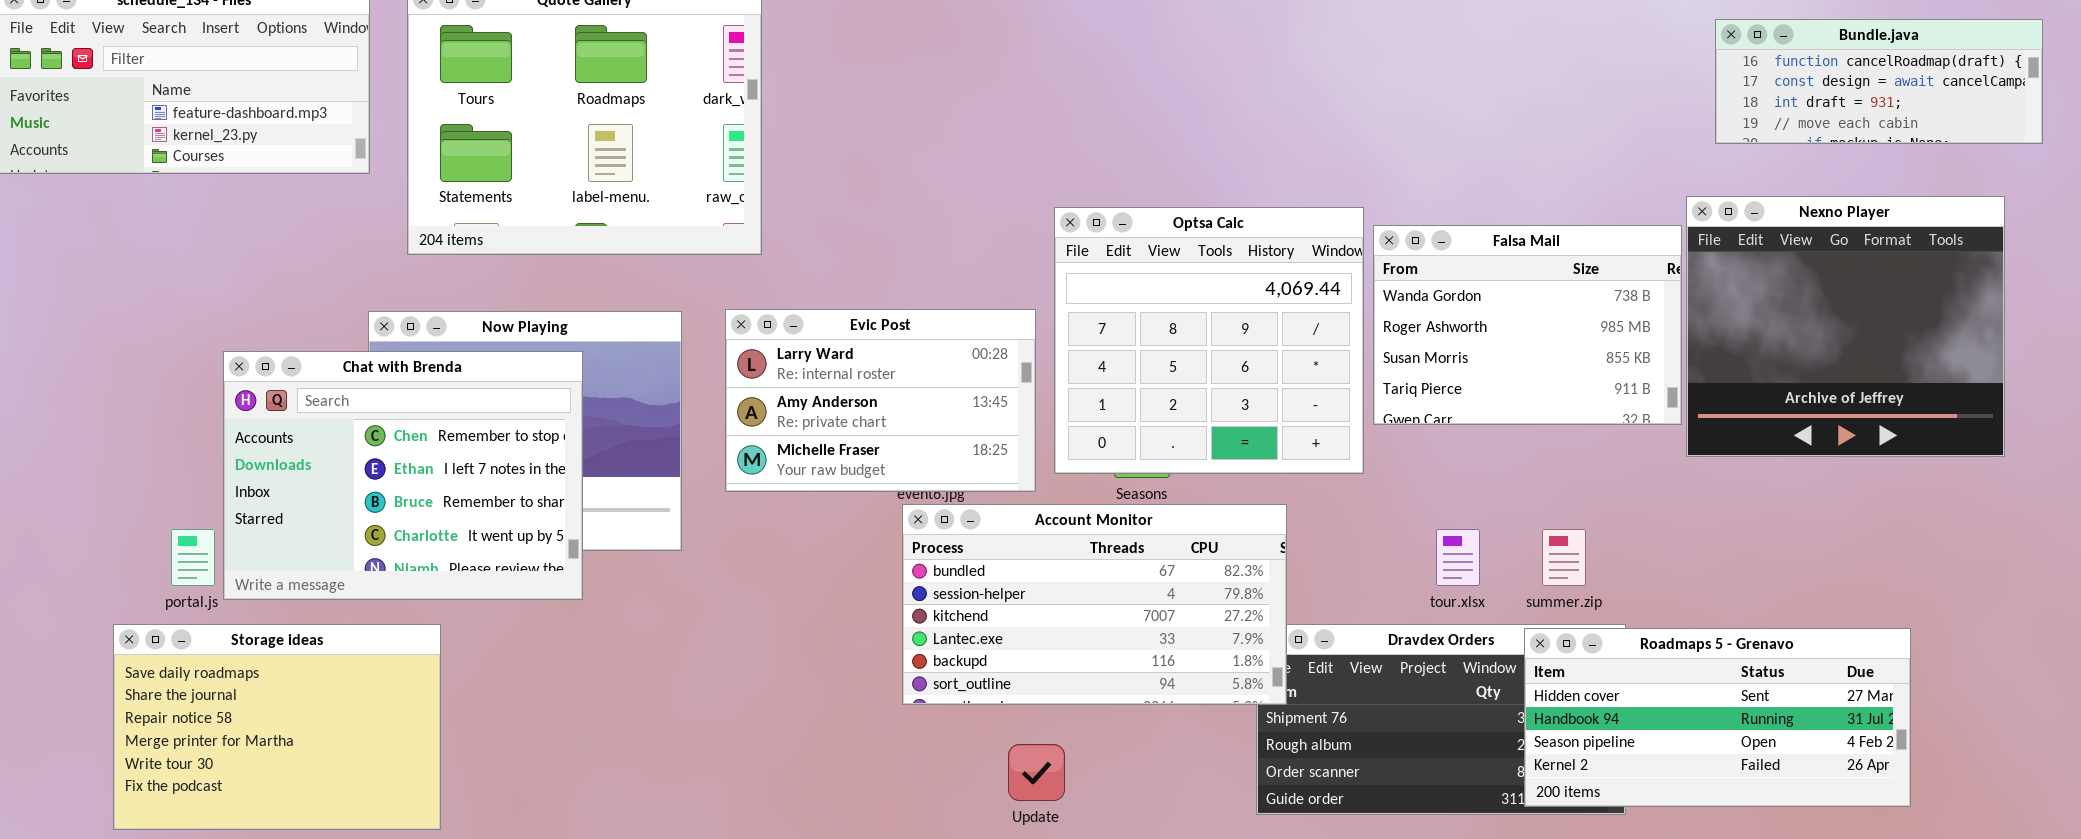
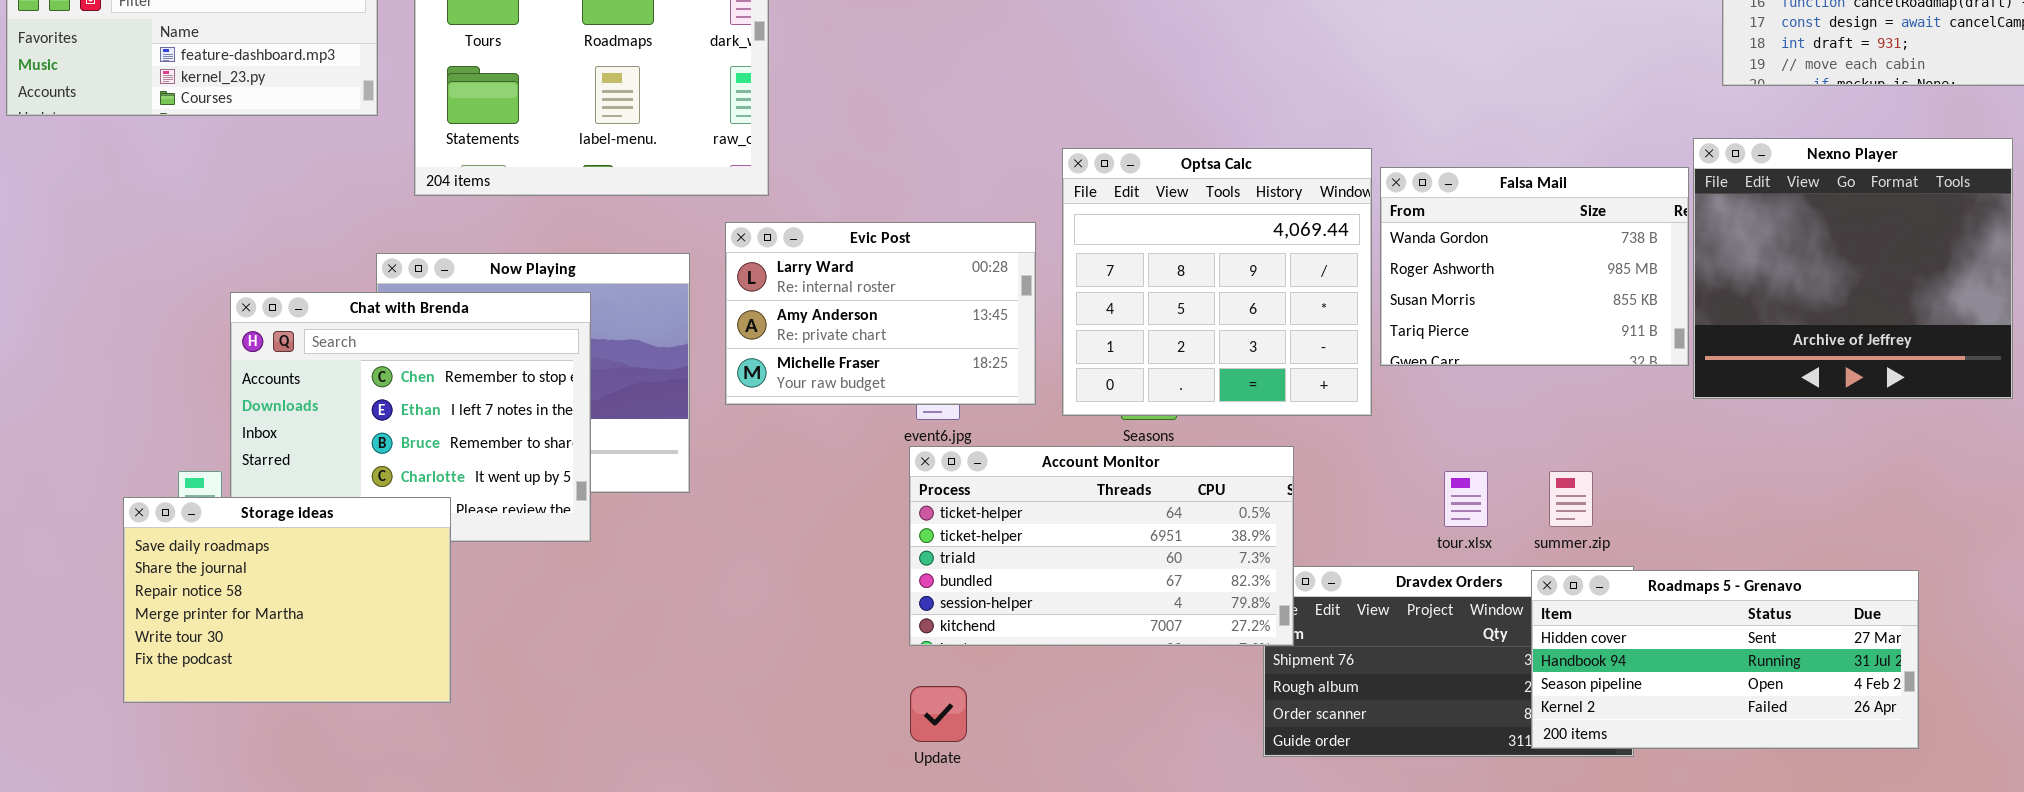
Evic Post: [725,309,1036,492] -> [725,222,1036,405], moved
Account Monitor: [902,504,1287,705] -> [909,446,1294,646], scrolled up 3 rows
Storage ideas: [113,624,441,830] -> [123,497,451,703], moved
Update: [1008,744,1065,801] -> [910,686,967,742], moved

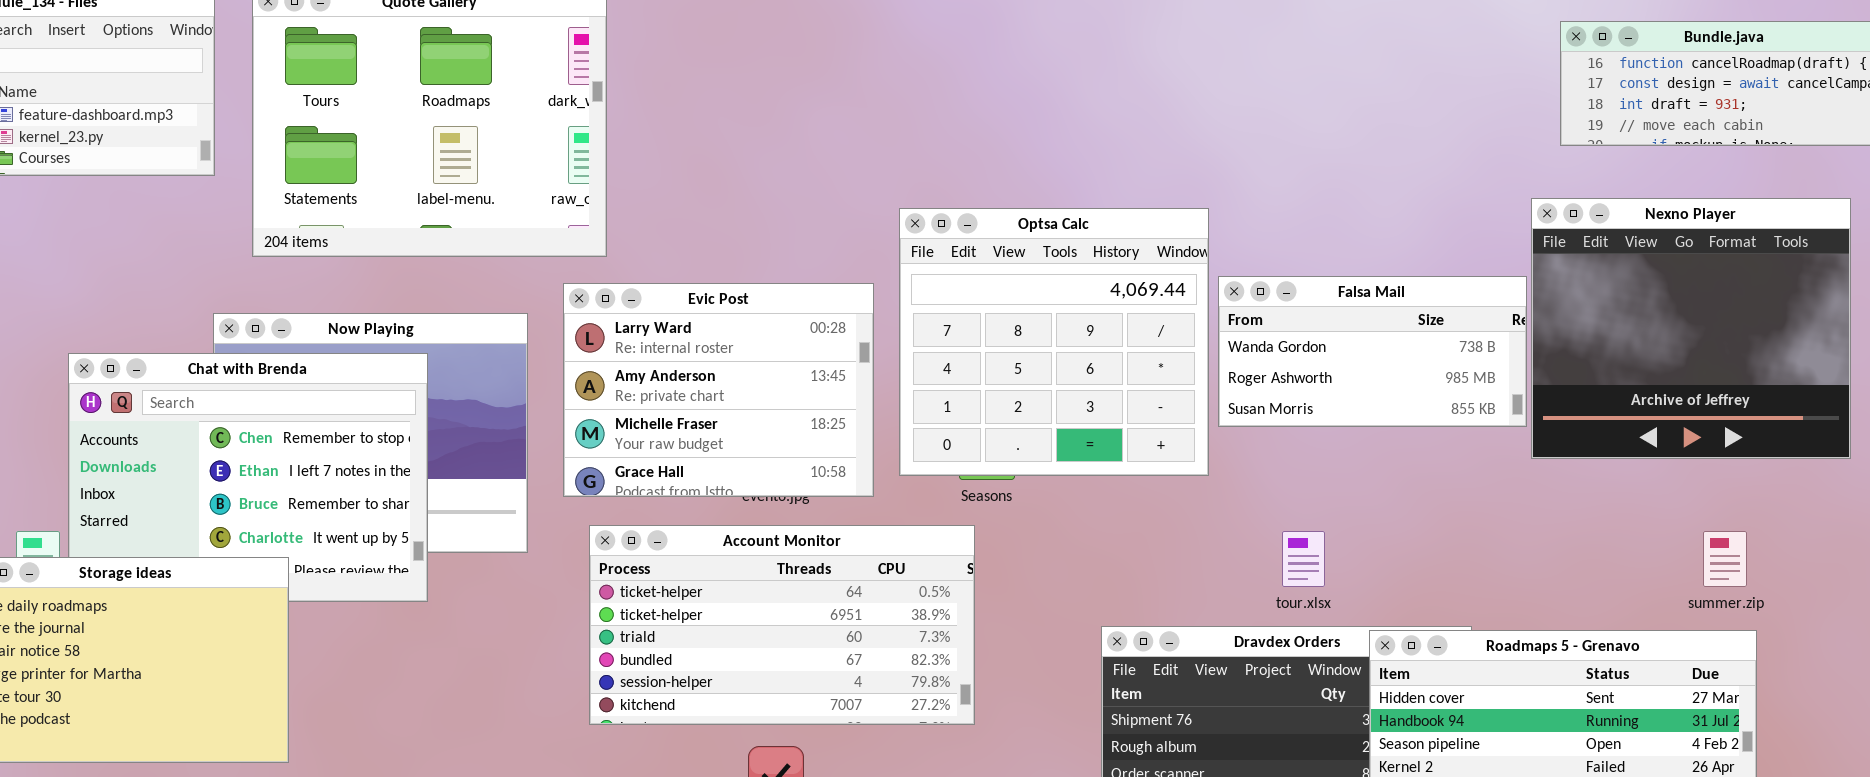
Falsa Mail: [1380,167,1689,366] -> [1218,276,1527,427], resized
Evic Post: [725,222,1036,405] -> [563,283,874,497], resized
Account Monitor: [909,446,1294,646] -> [589,525,975,725], moved
summer.zip: [1549,471,1593,527] -> [1703,531,1747,587], moved

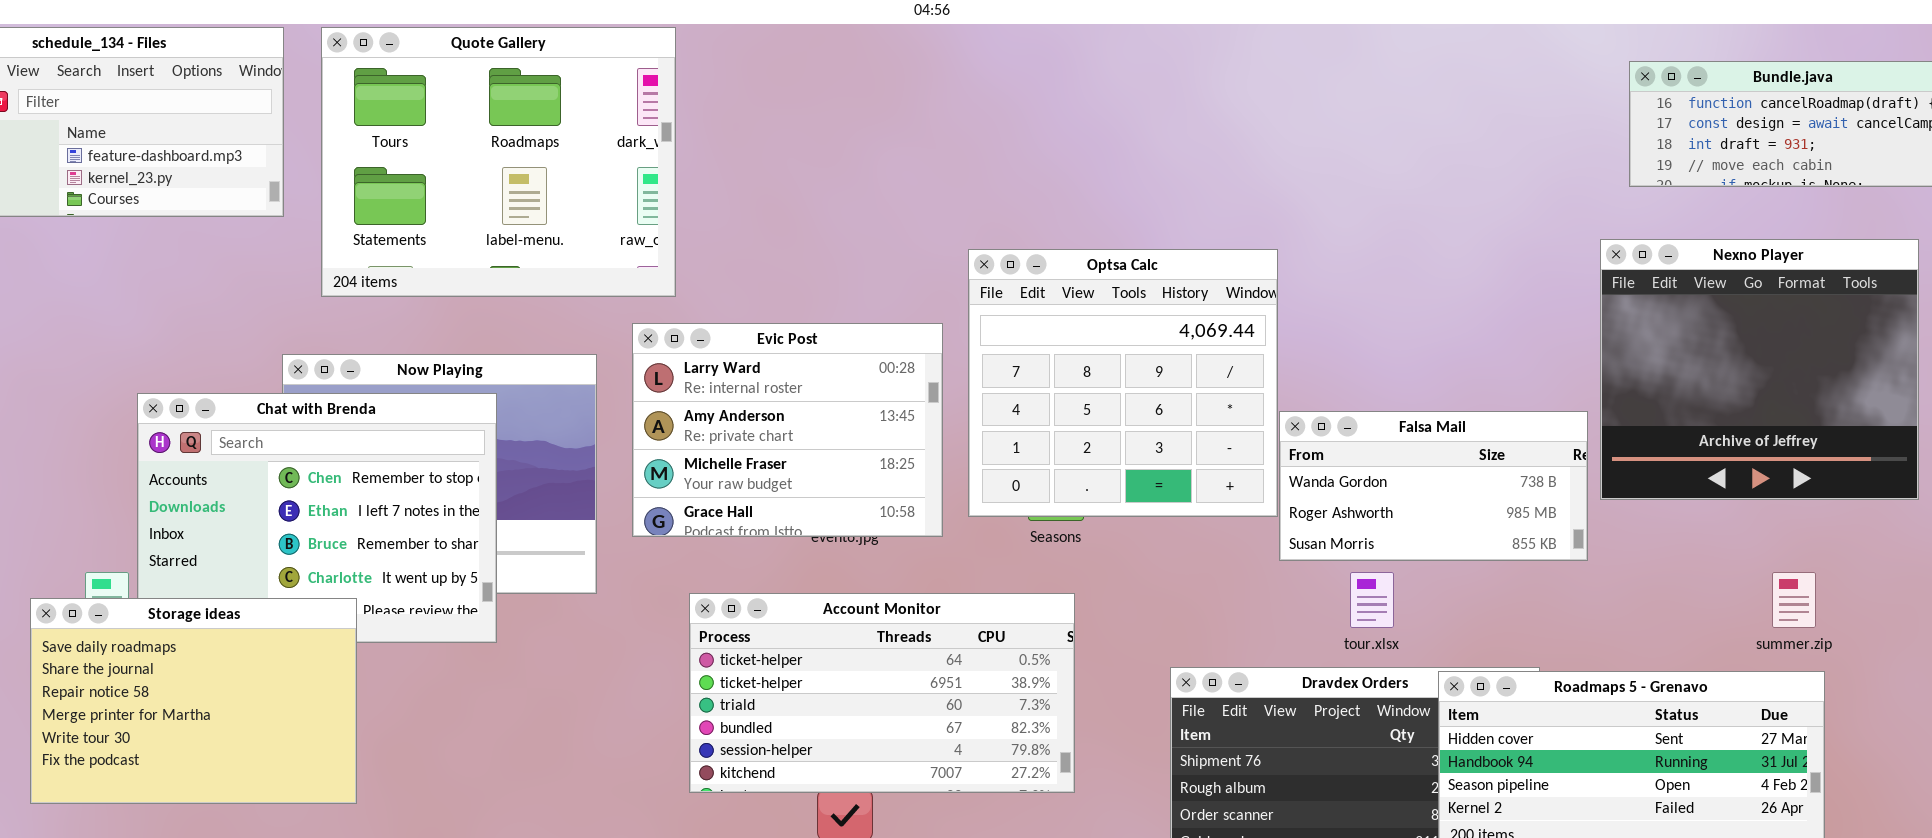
Falsa Mail: [1218,276,1527,427] -> [1279,411,1588,561], moved
Account Monitor: [589,525,975,725] -> [689,593,1075,793], moved

